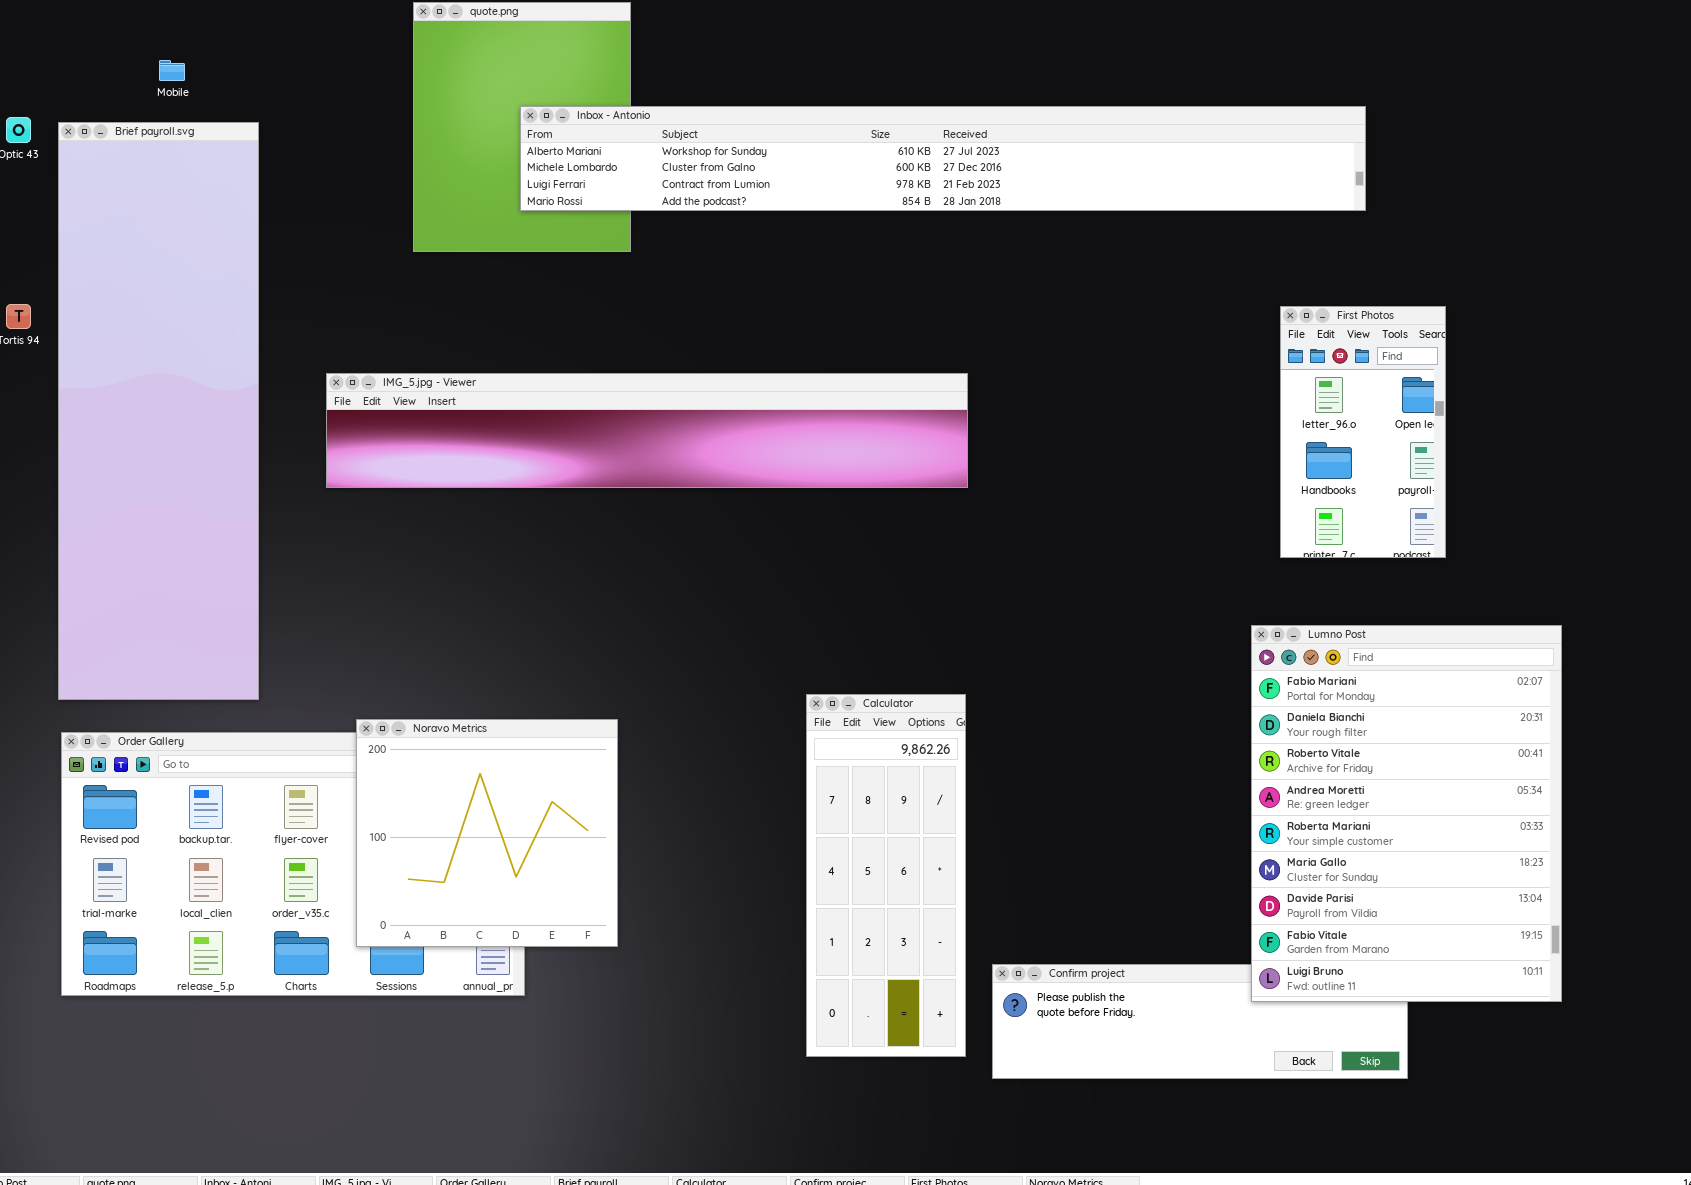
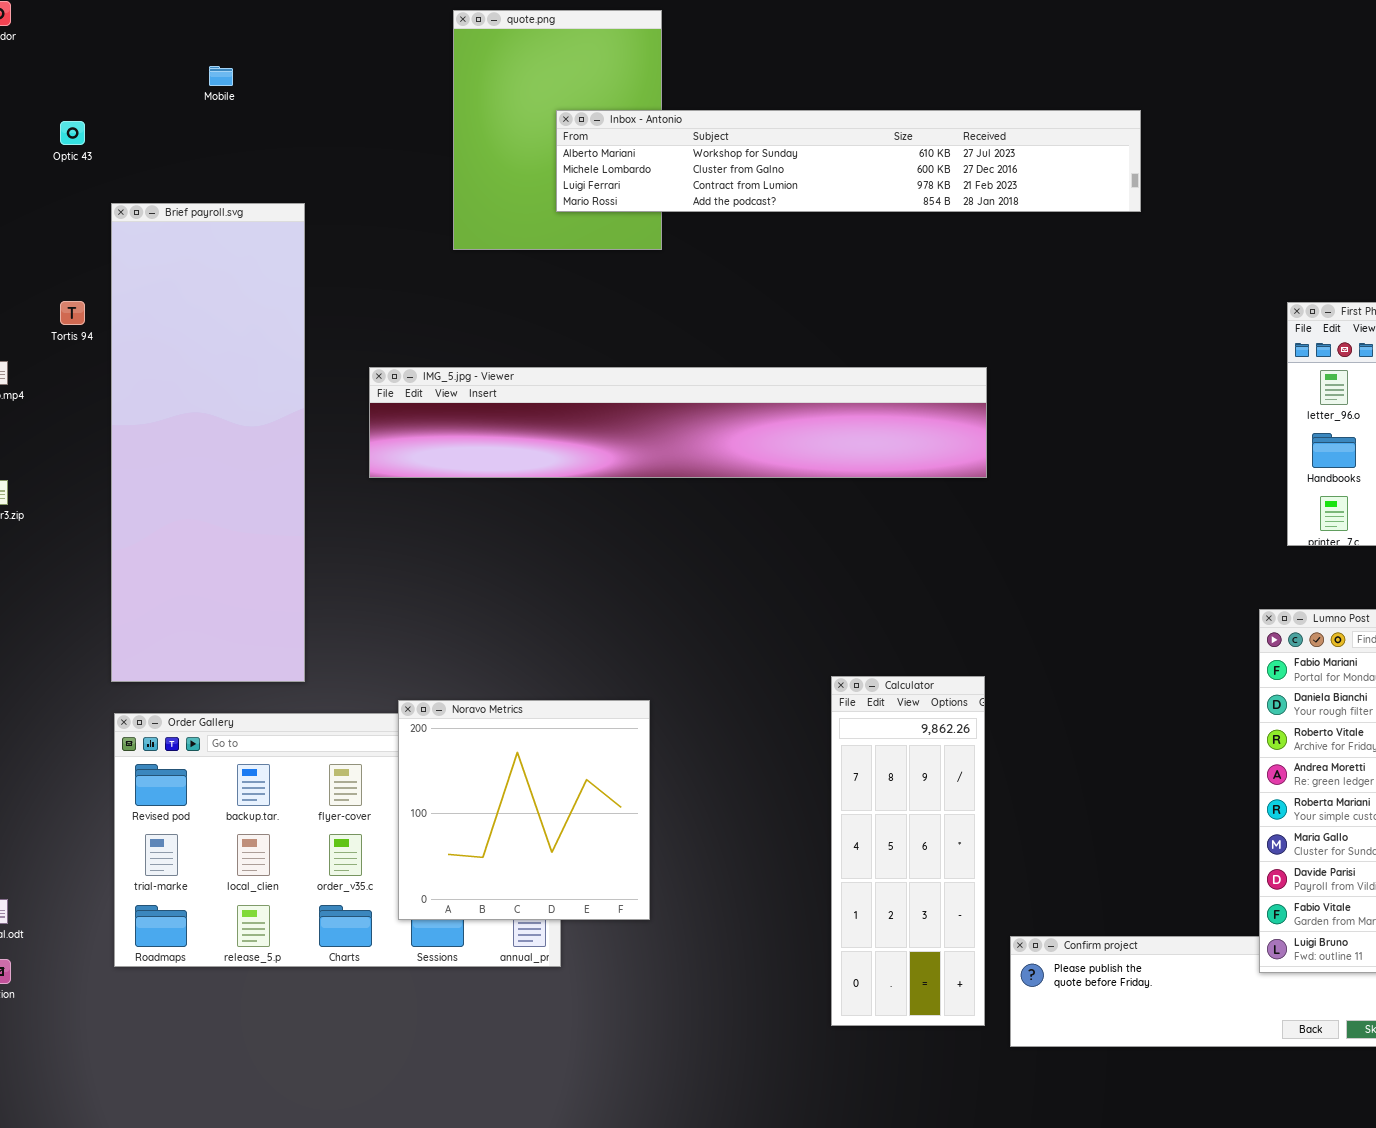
Inbox - Antonio: [520,106,1366,211] -> [556,110,1141,212], resized
Brief payroll.svg: [58,122,259,700] -> [111,203,305,682], resized

